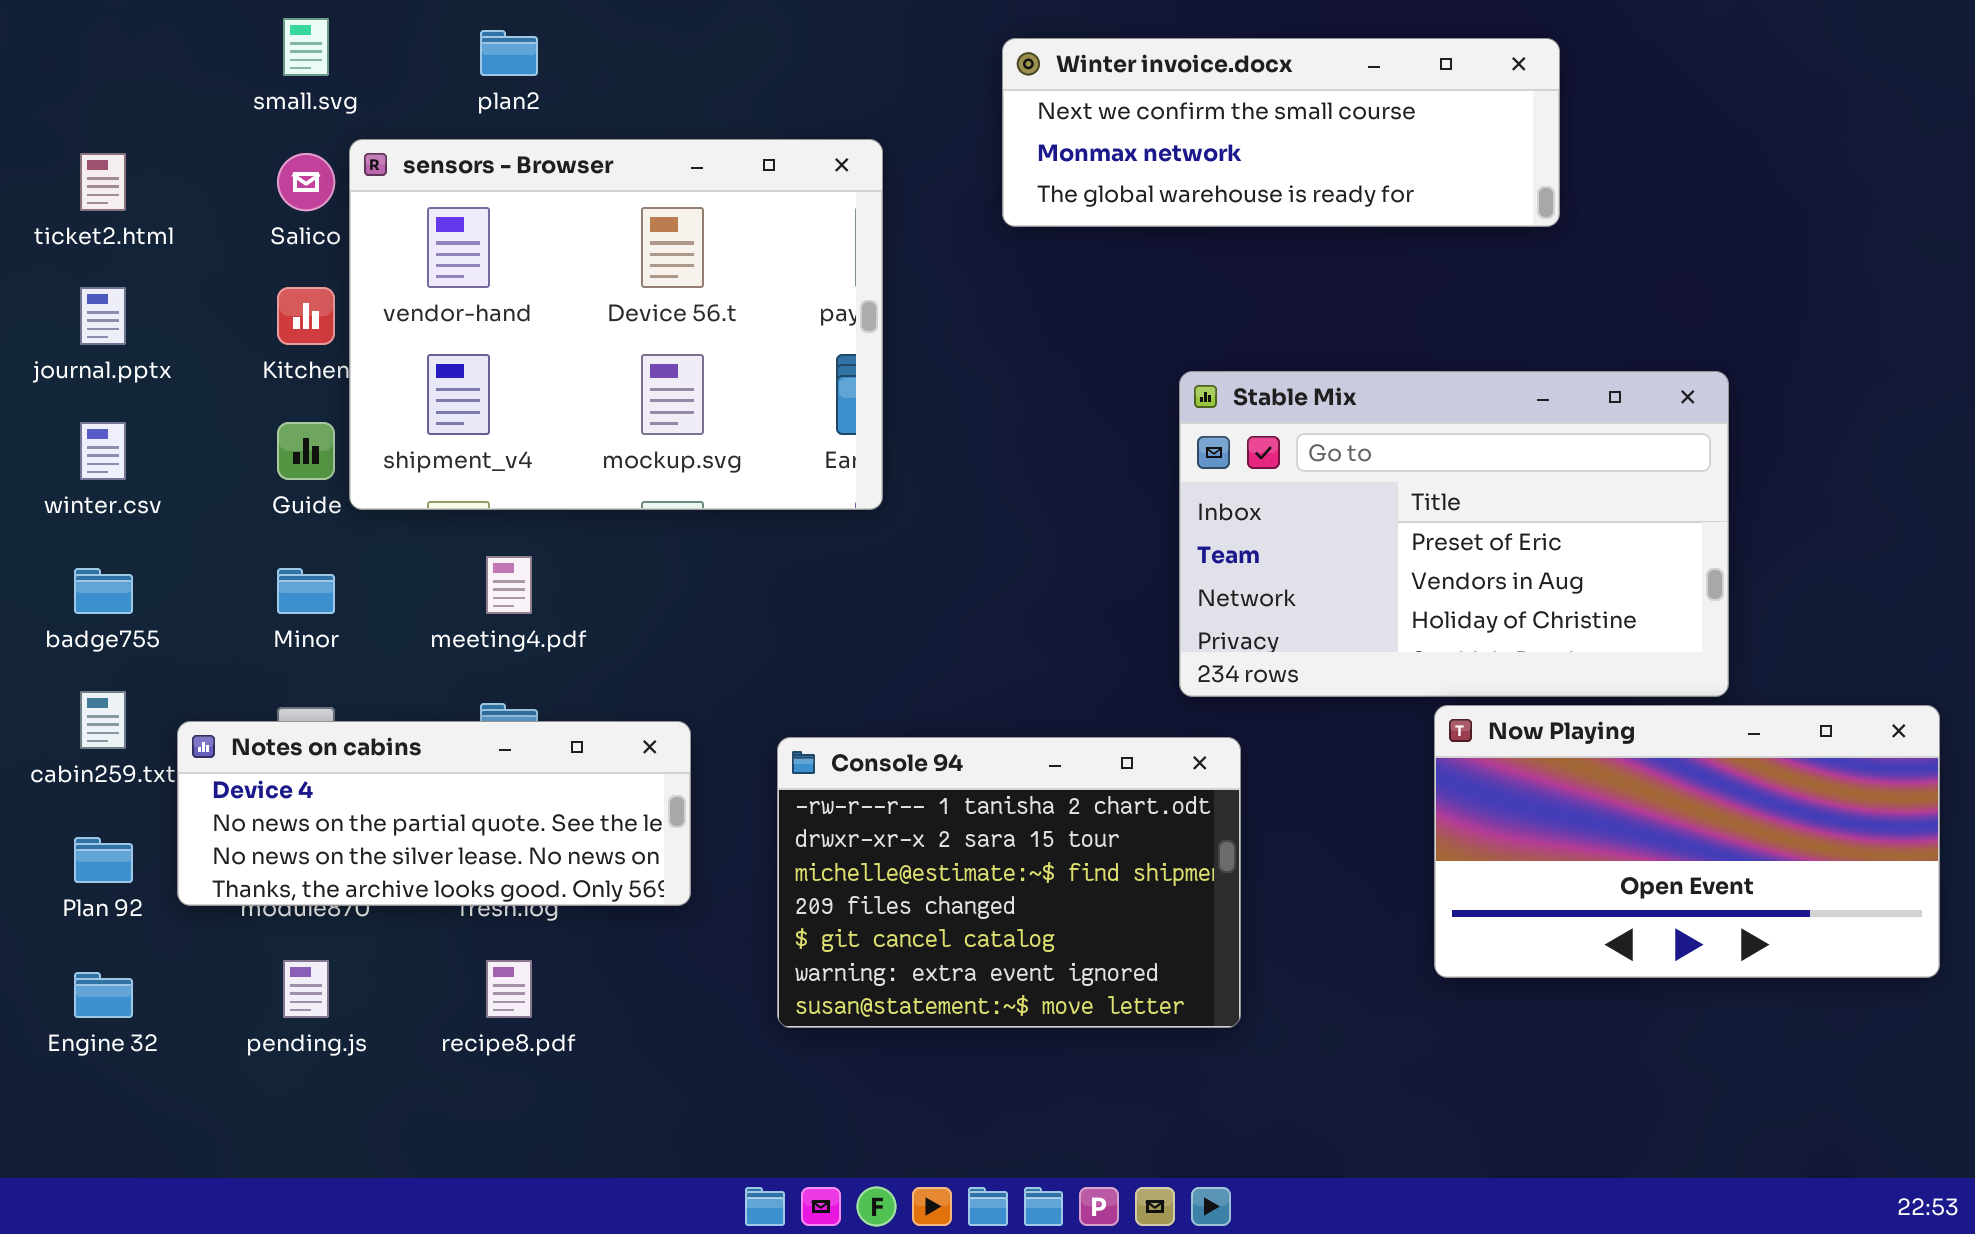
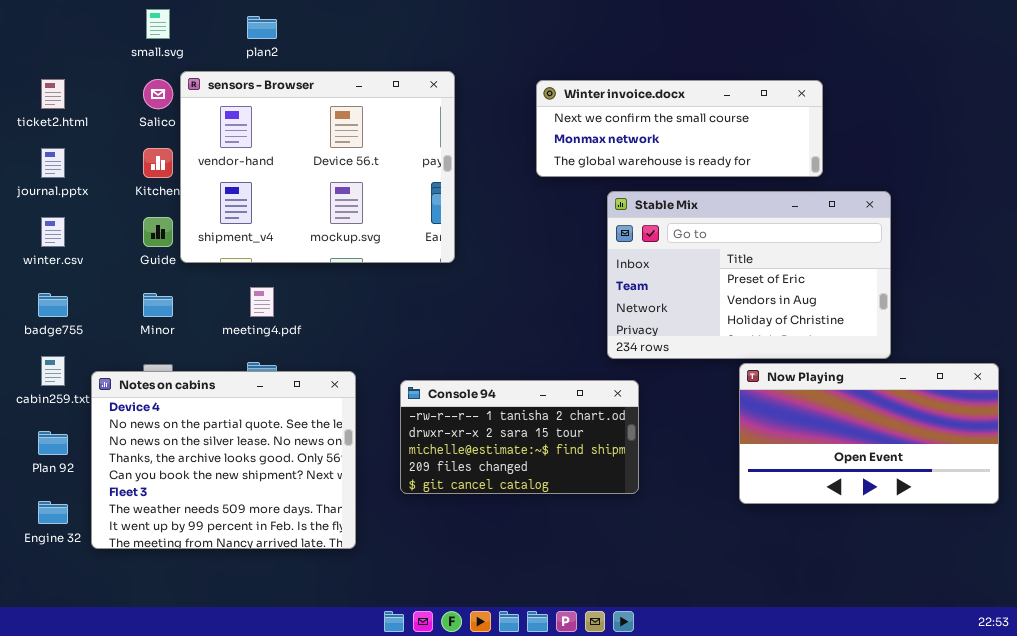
Winter invoice.docx: [1002,38,1560,227] -> [536,80,823,177], moved
Notes on cabins: [177,721,691,906] -> [91,371,356,549], resized
Console 94: [777,737,1241,1028] -> [400,380,639,494], resized

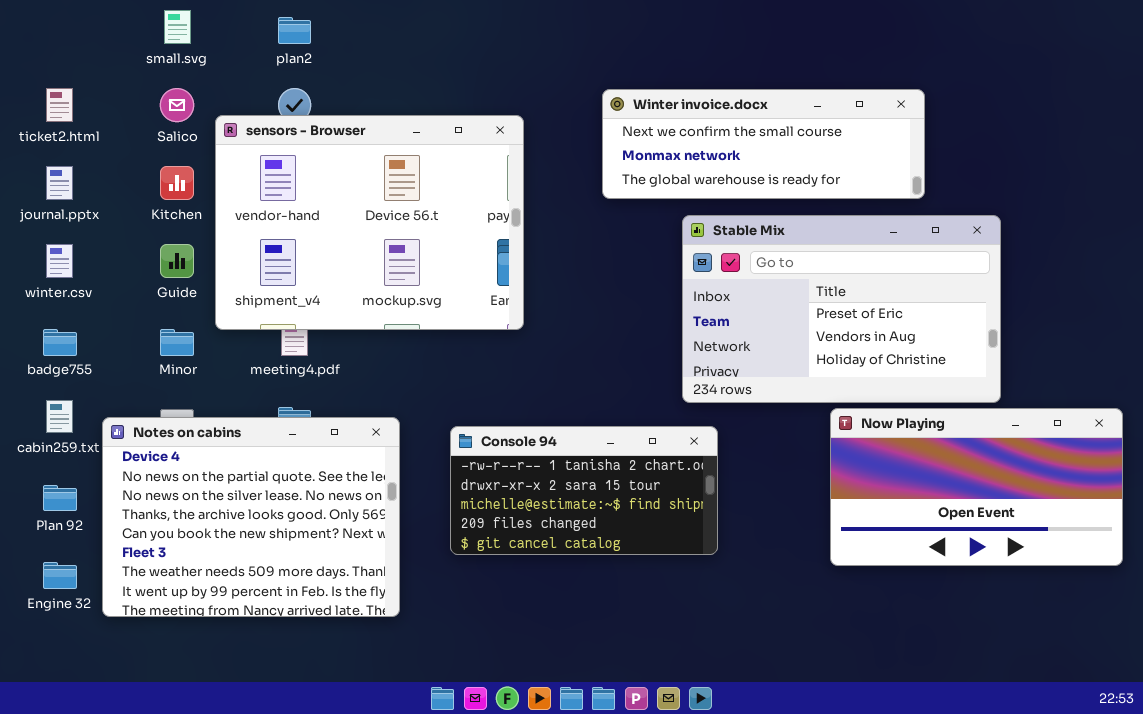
sensors - Browser: [180,71,455,263] -> [215,115,524,330], moved

